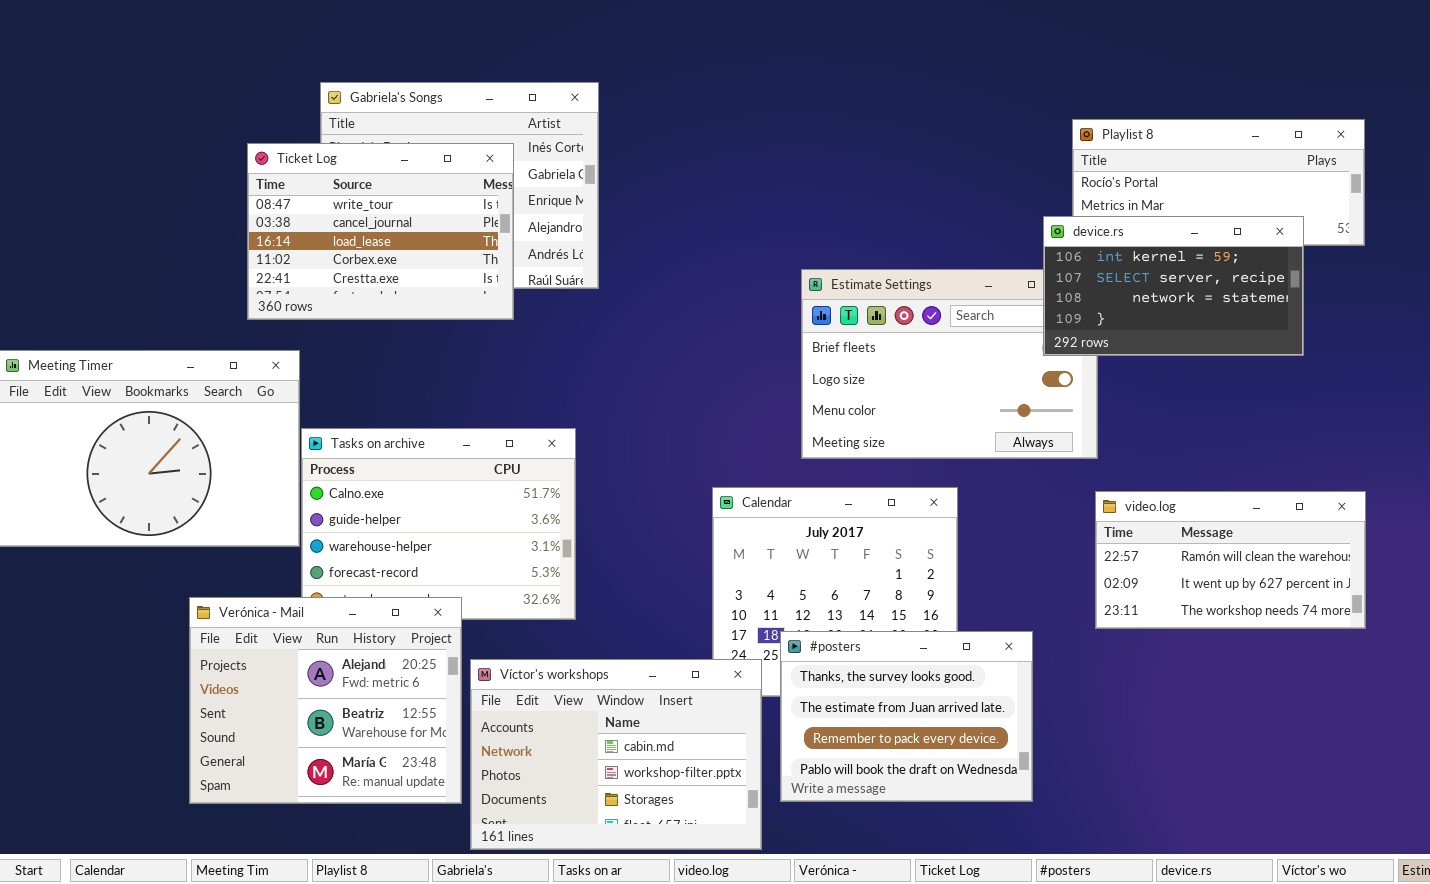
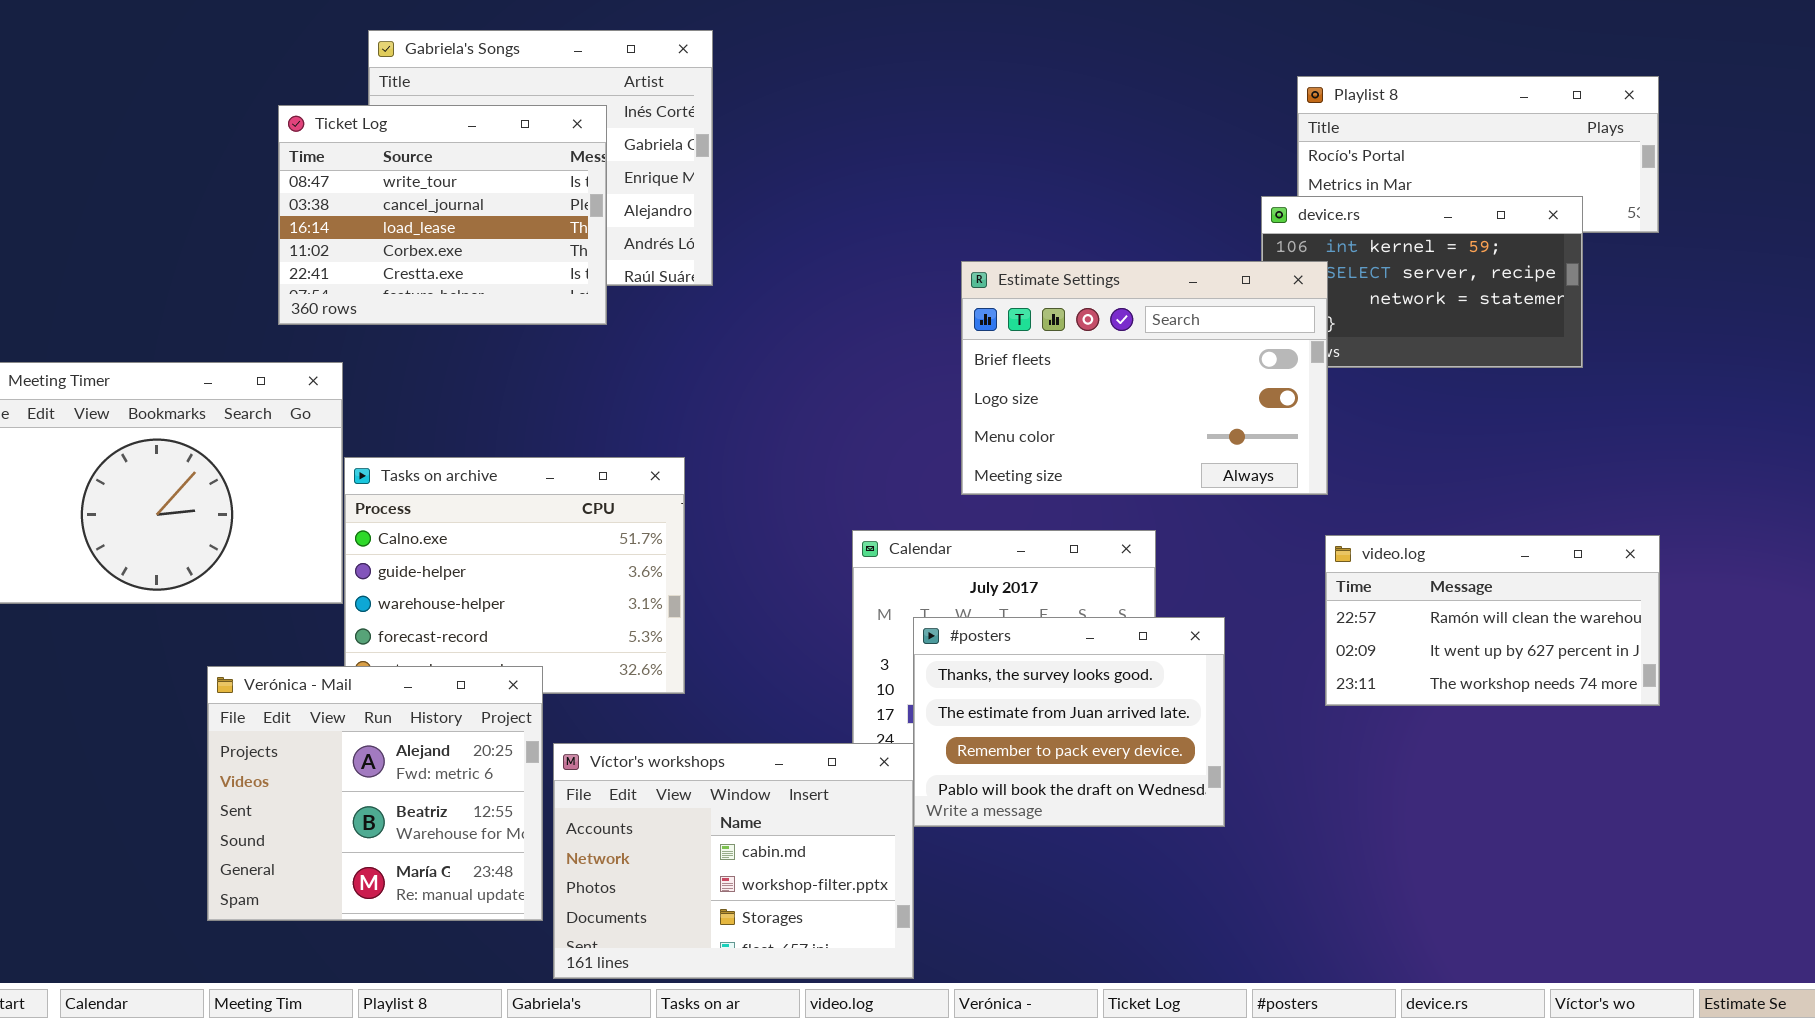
Estimate Settings: [801,269,1098,459] -> [961,261,1328,495], raised
#posters: [780,631,1033,802] -> [913,617,1225,827], moved

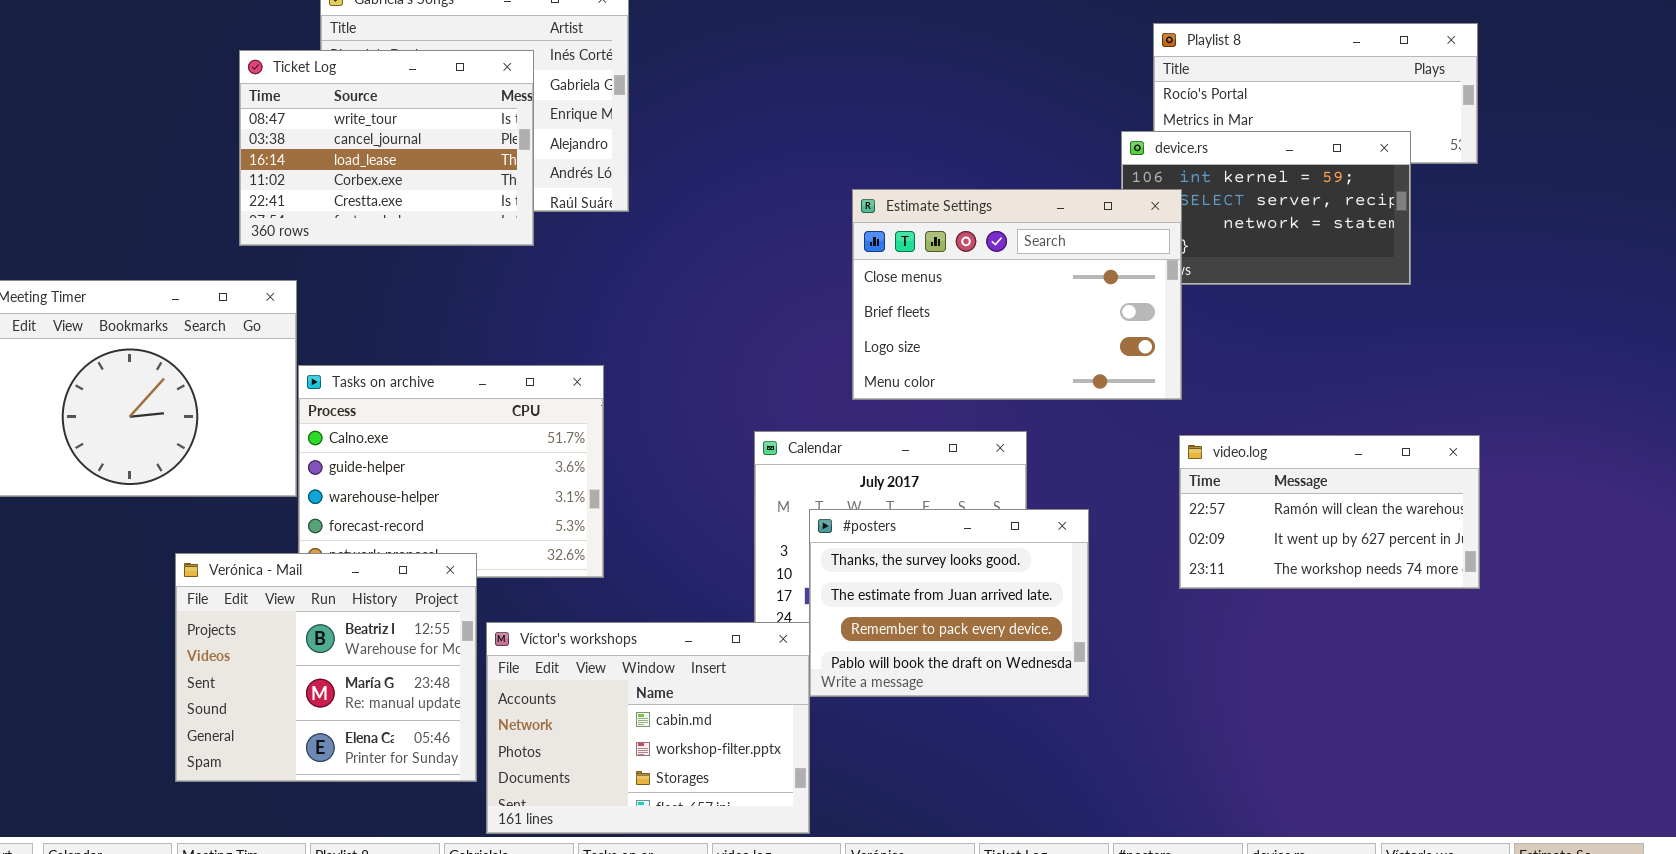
Estimate Settings: [961,261,1328,495] -> [852,189,1182,400], scrolled up 1 row
Verónica - Mail: [207,666,543,921] -> [175,553,477,782], scrolled down 1 row

